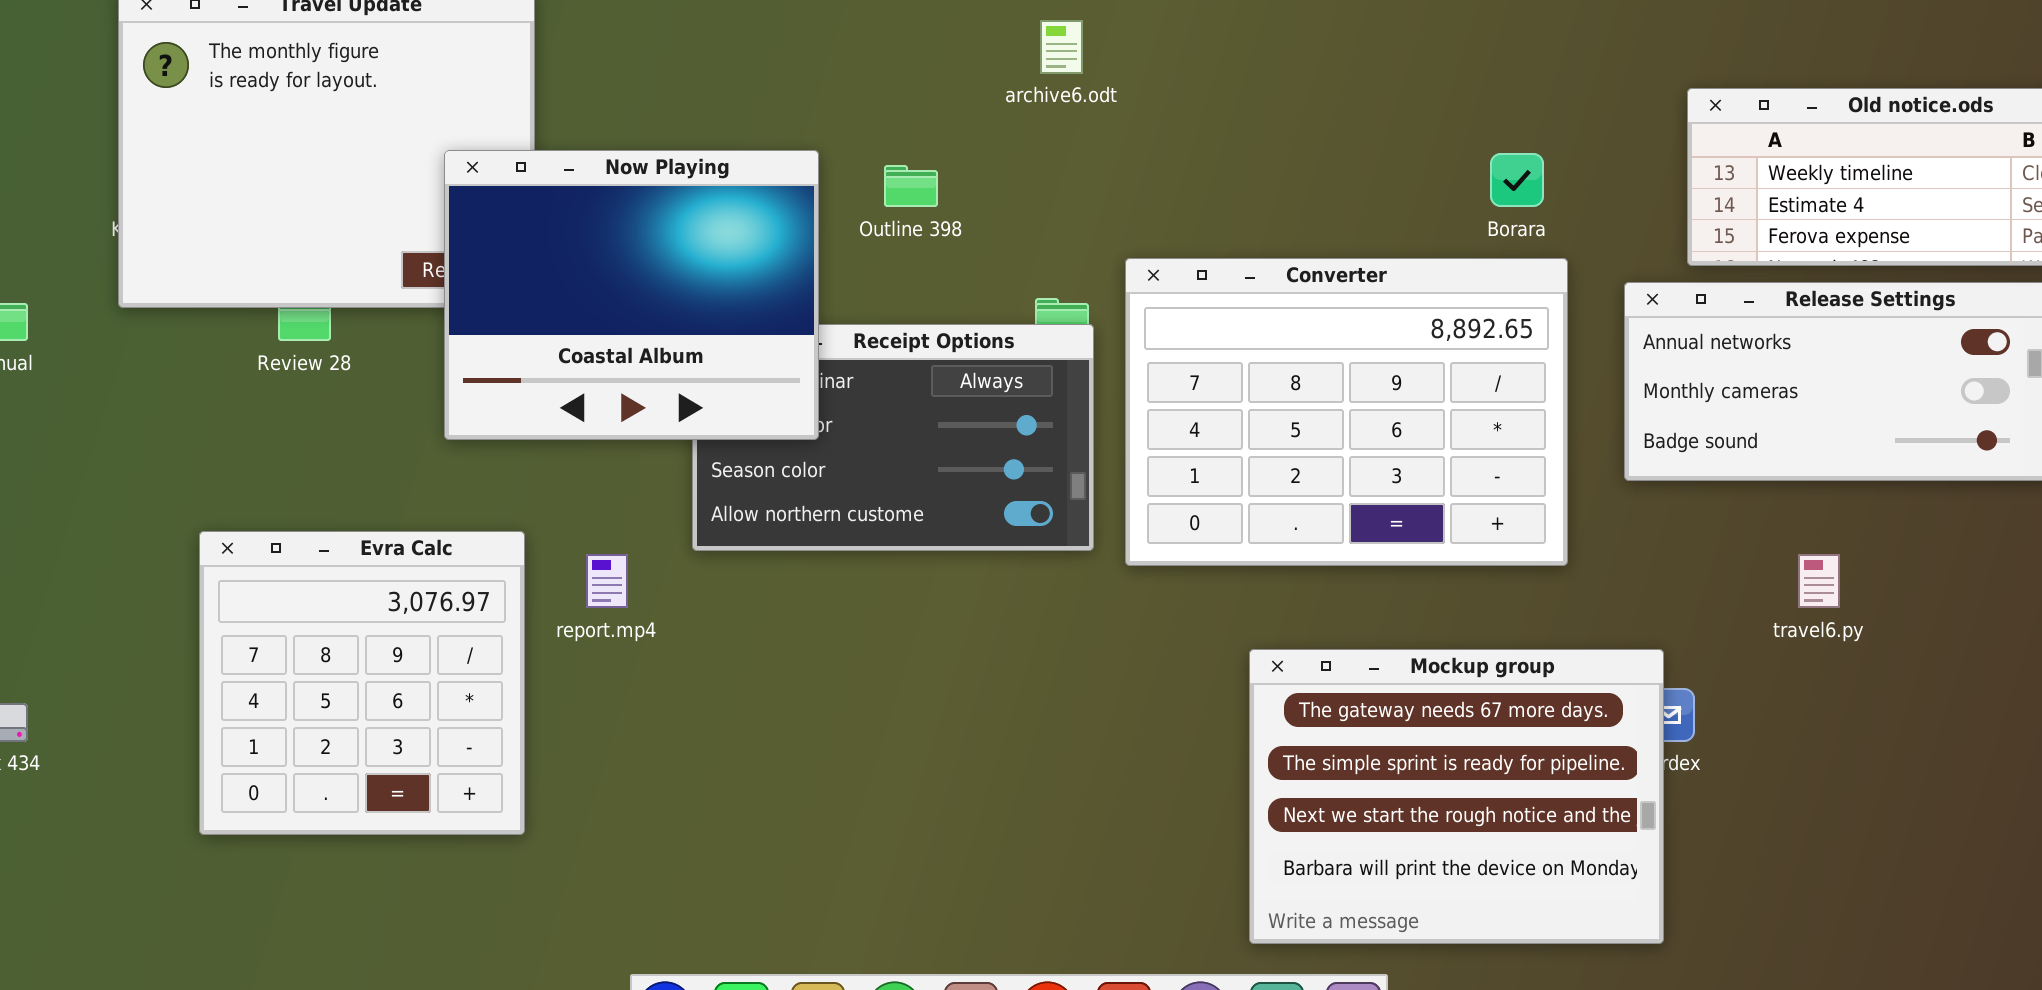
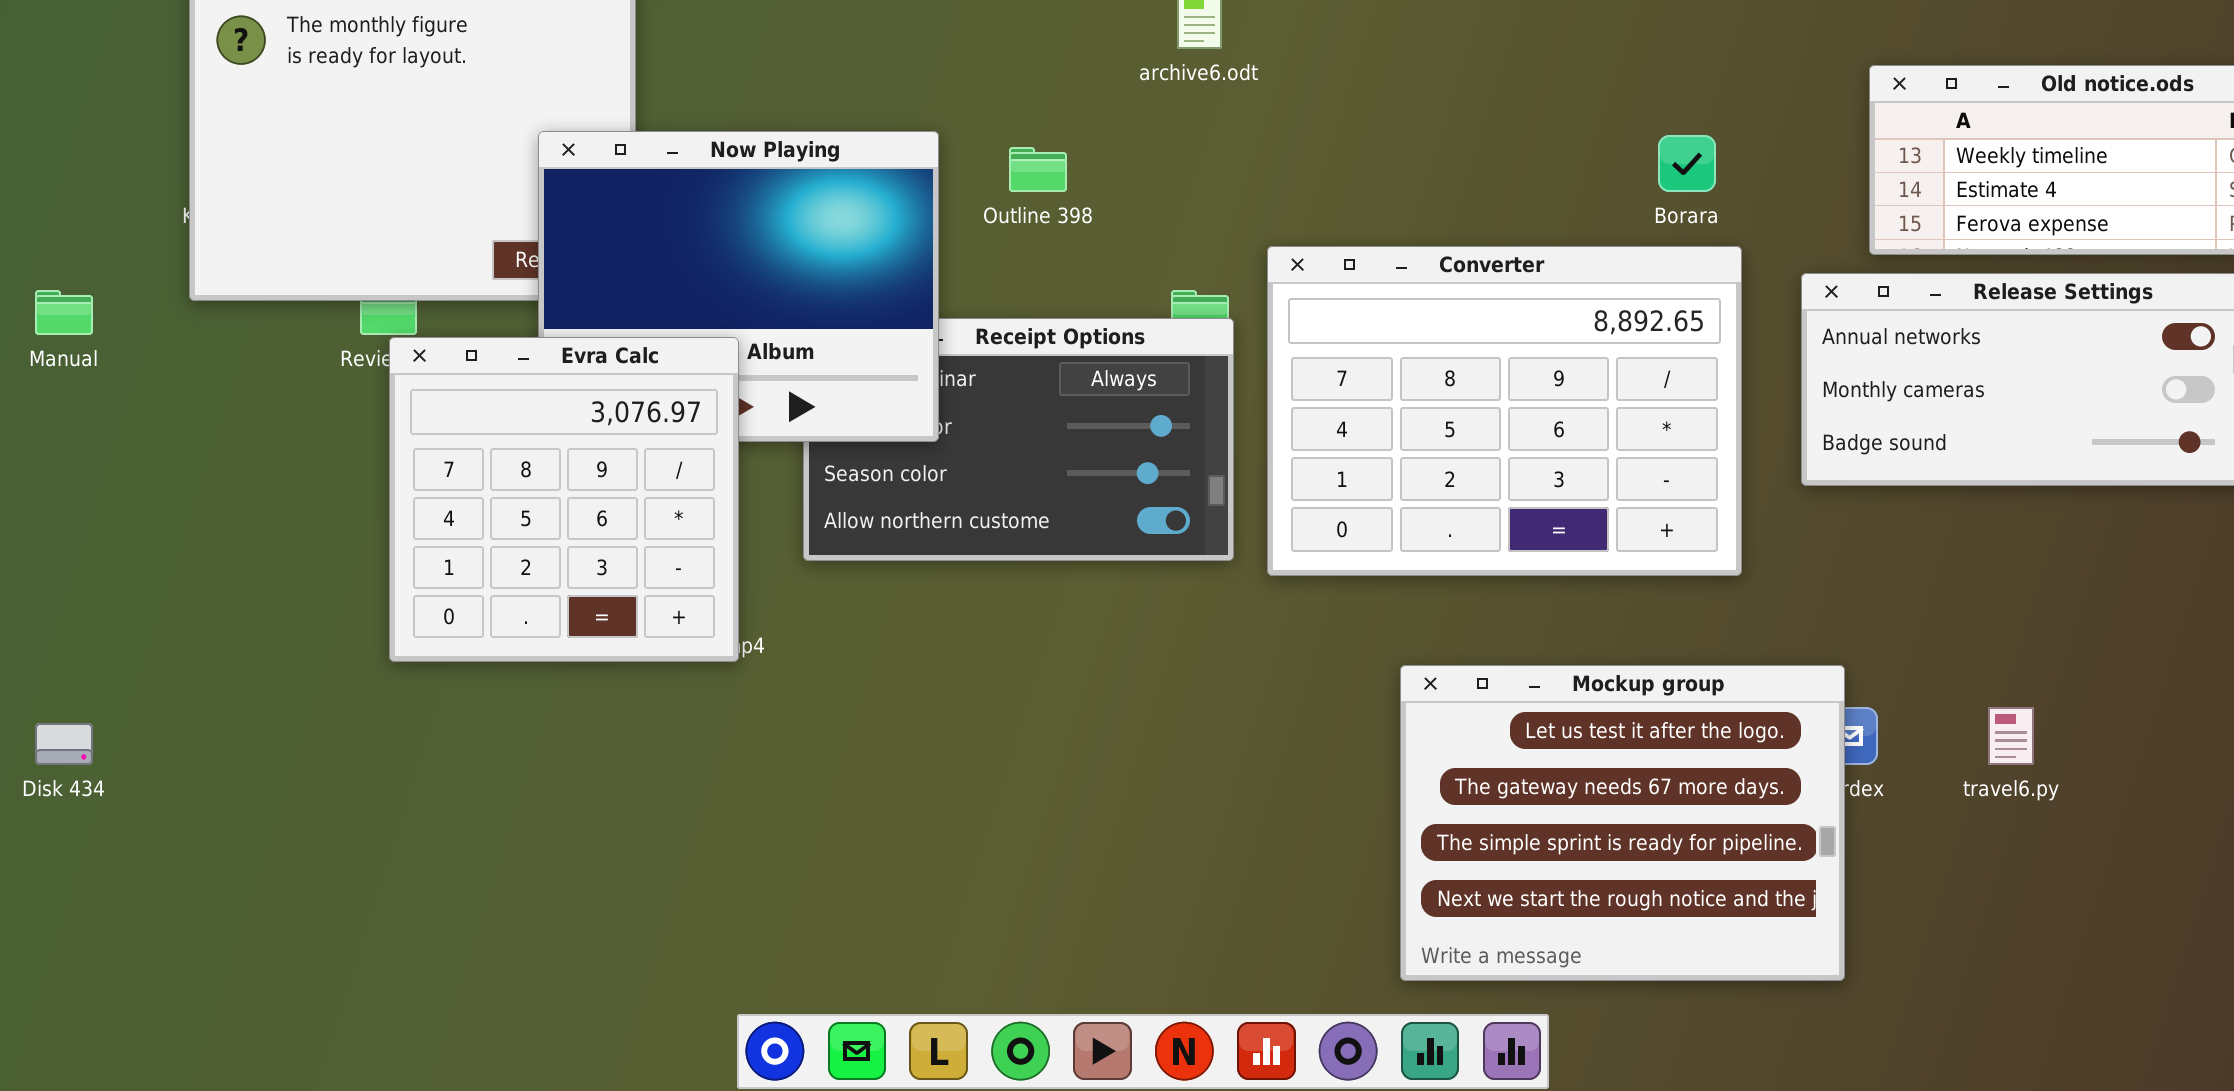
Evra Calc: [199,531,525,835] -> [389,337,739,662], moved
travel6.py: [1798,554,1840,608] -> [1988,707,2034,765], moved
Mockup group: [1249,649,1664,944] -> [1400,665,1845,981], scrolled up 1 row

